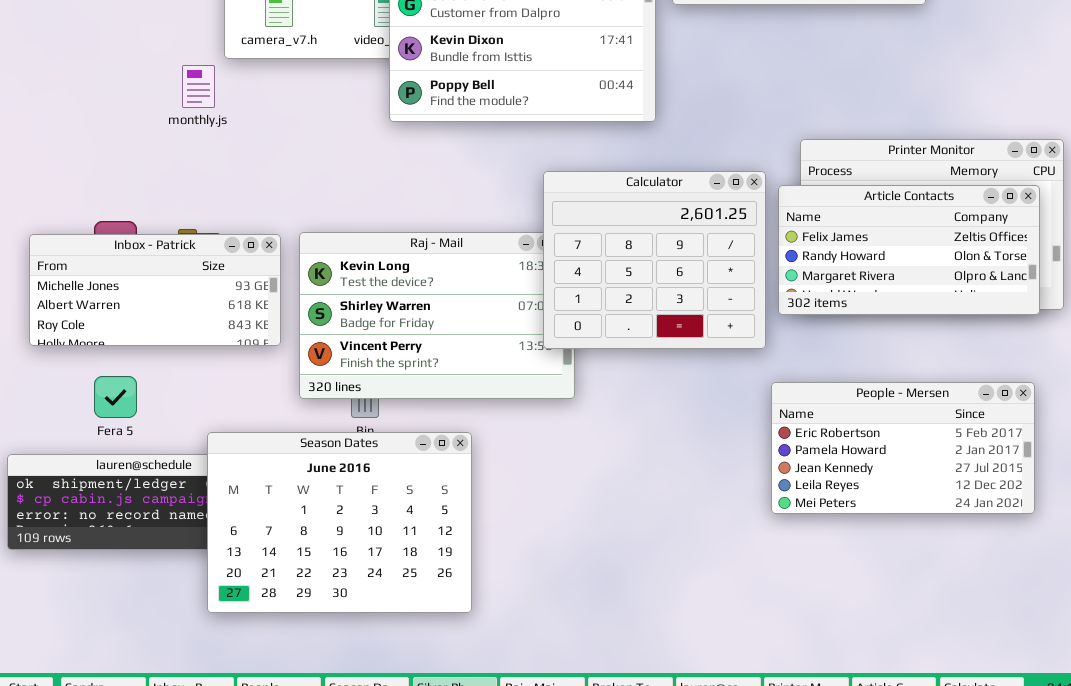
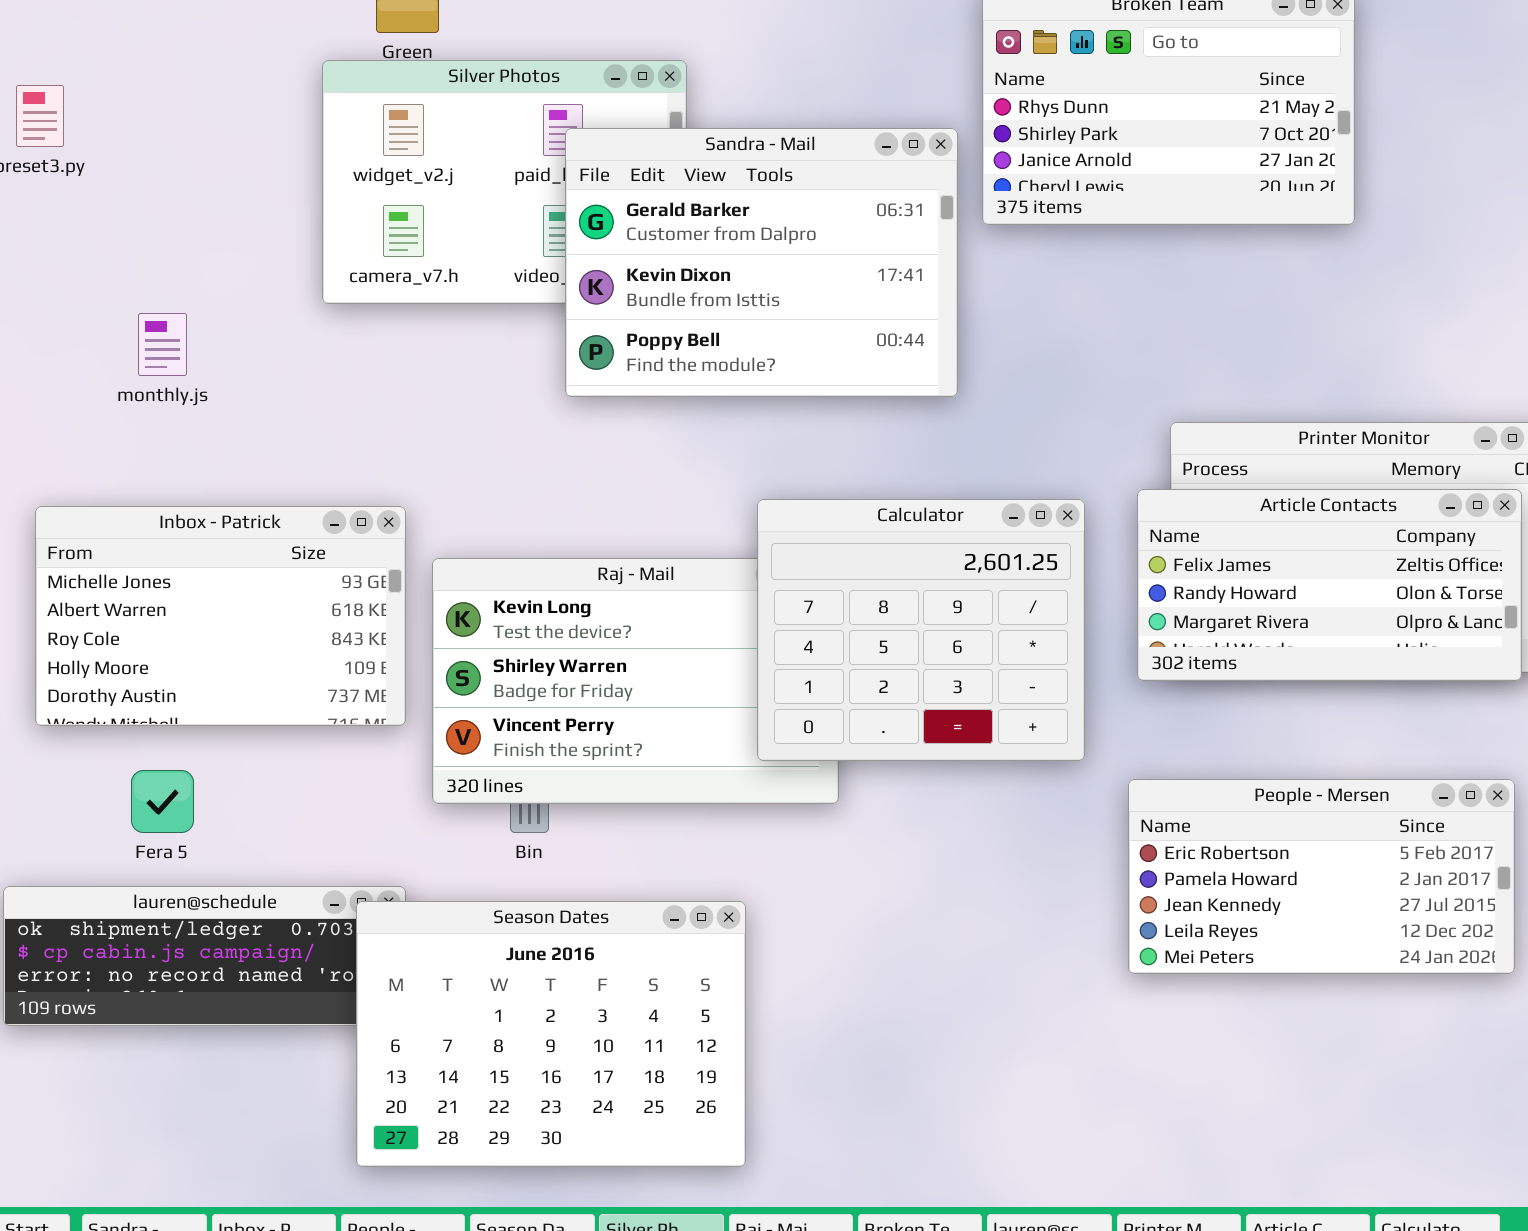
monthly.js: [182,65,215,108] -> [138,313,187,376], moved
Calculator: [543,171,766,349] -> [757,499,1085,761], moved
Inbox - Patrick: [29,234,281,346] -> [35,506,406,726], resized
Season Dates: [207,432,472,613] -> [356,901,746,1167], moved

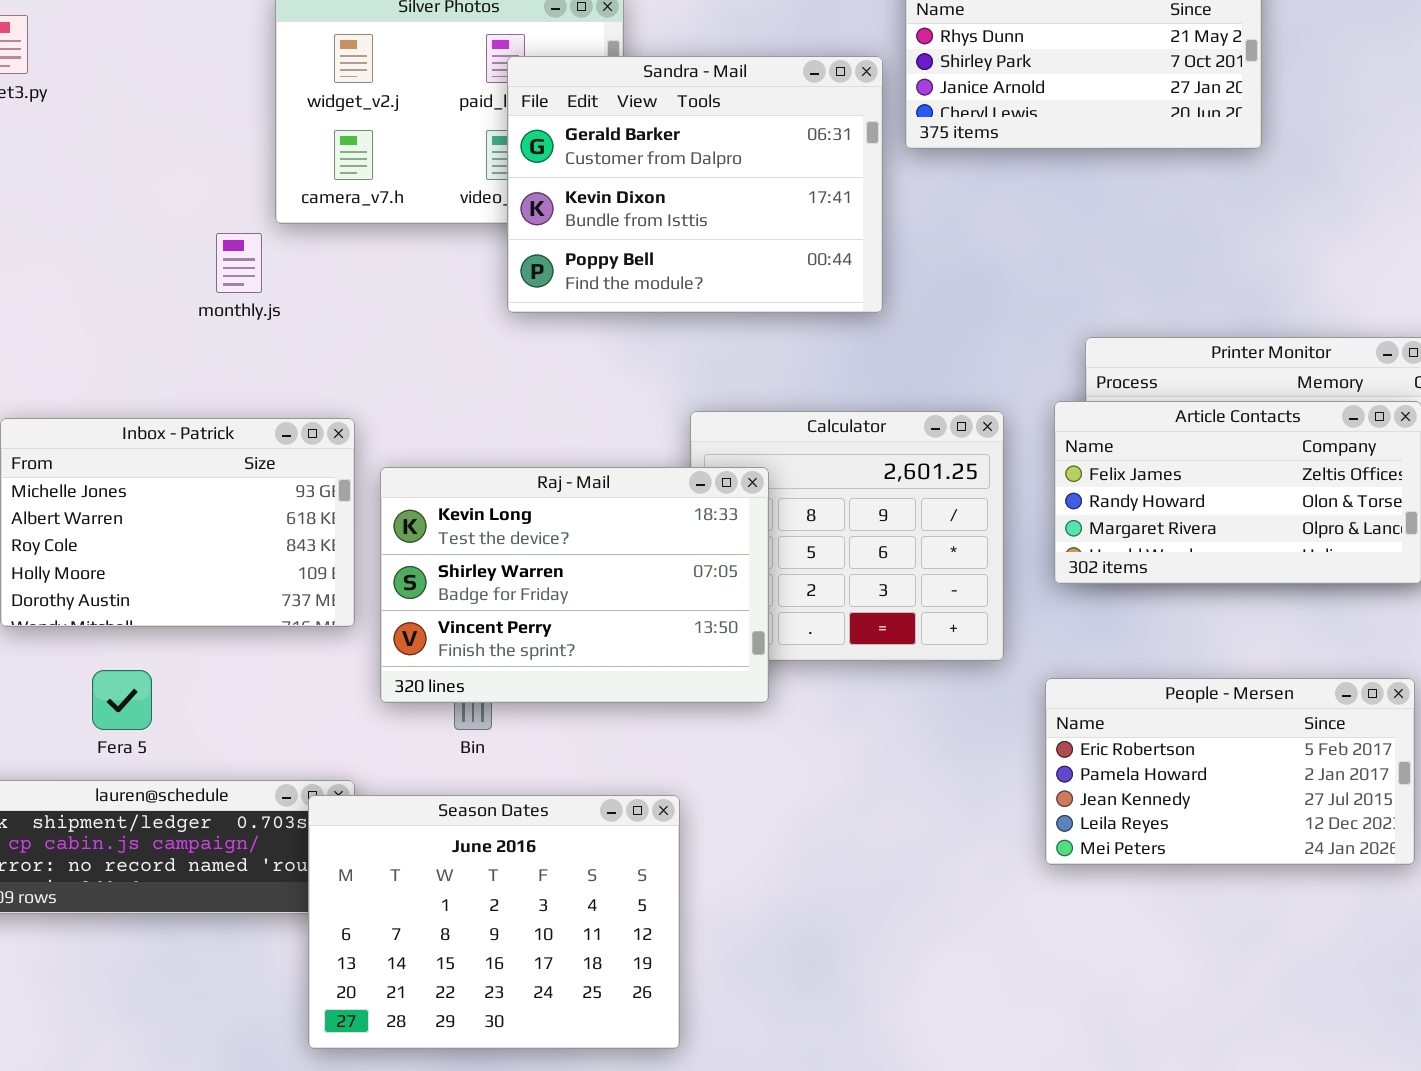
monthly.js: [138,313,187,376] -> [216,233,262,293], moved
Raj - Mail: [432,558,839,804] -> [380,467,769,703], raised

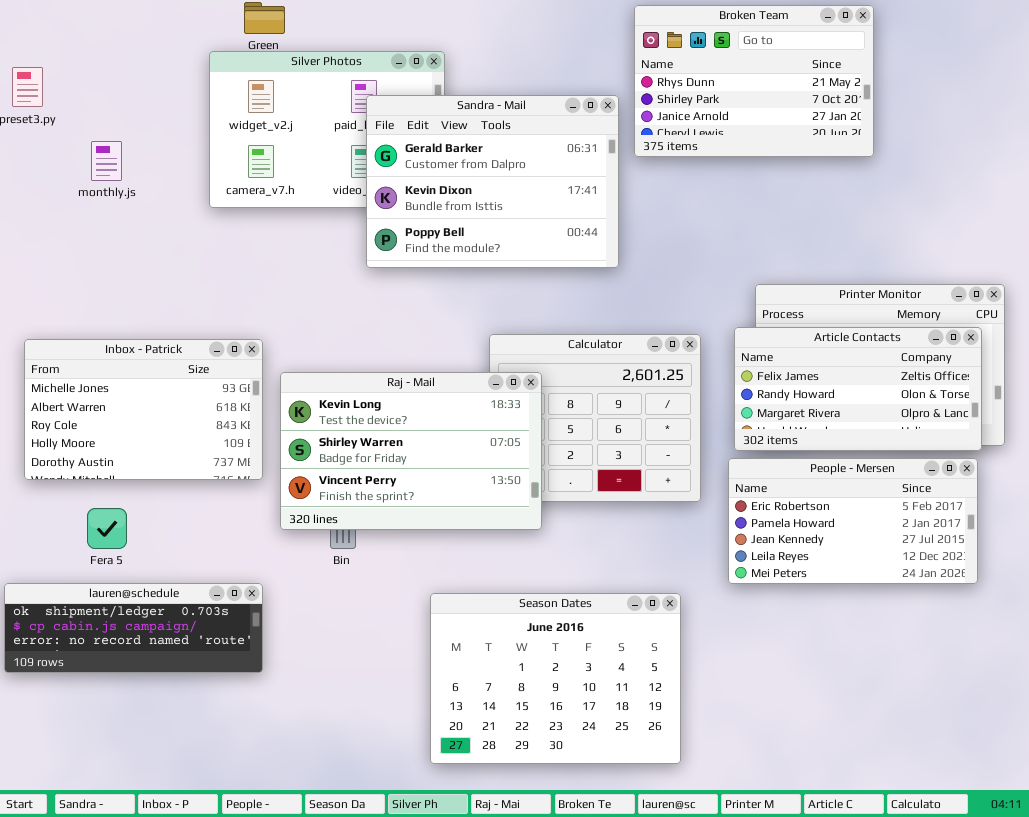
monthly.js: [216,233,262,293] -> [91,141,122,181], moved
People - Mersen: [1045,678,1415,865] -> [728,458,978,584], moved
Season Dates: [308,795,680,1049] -> [430,593,681,764], moved

